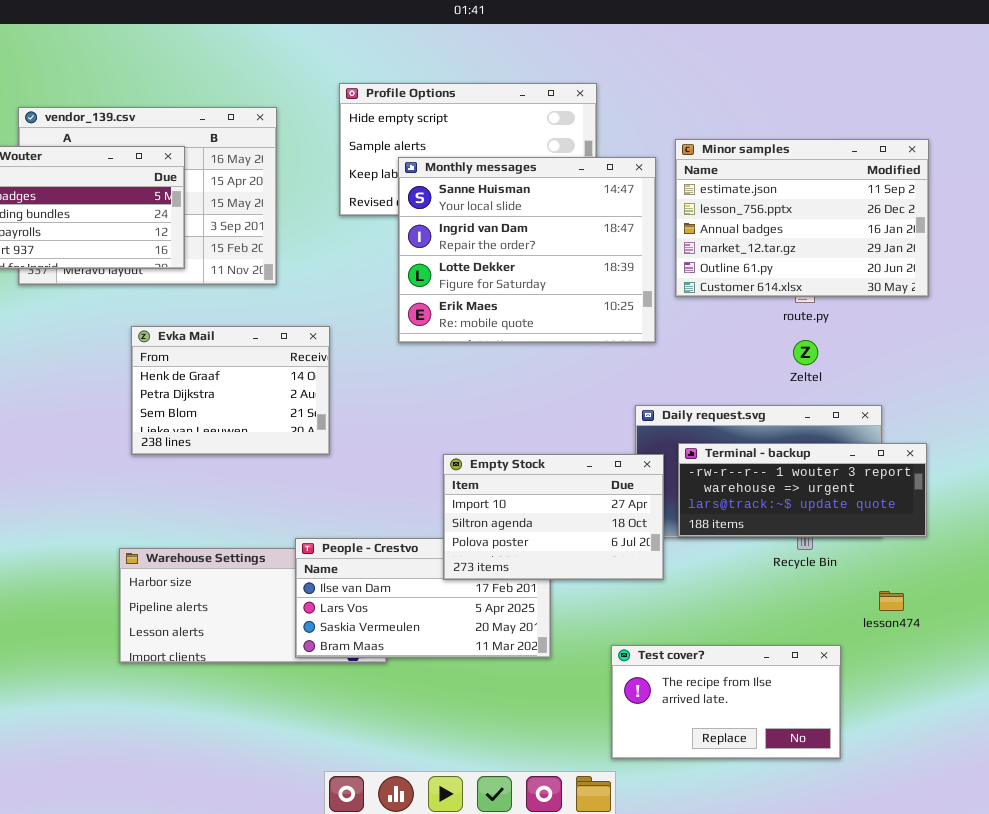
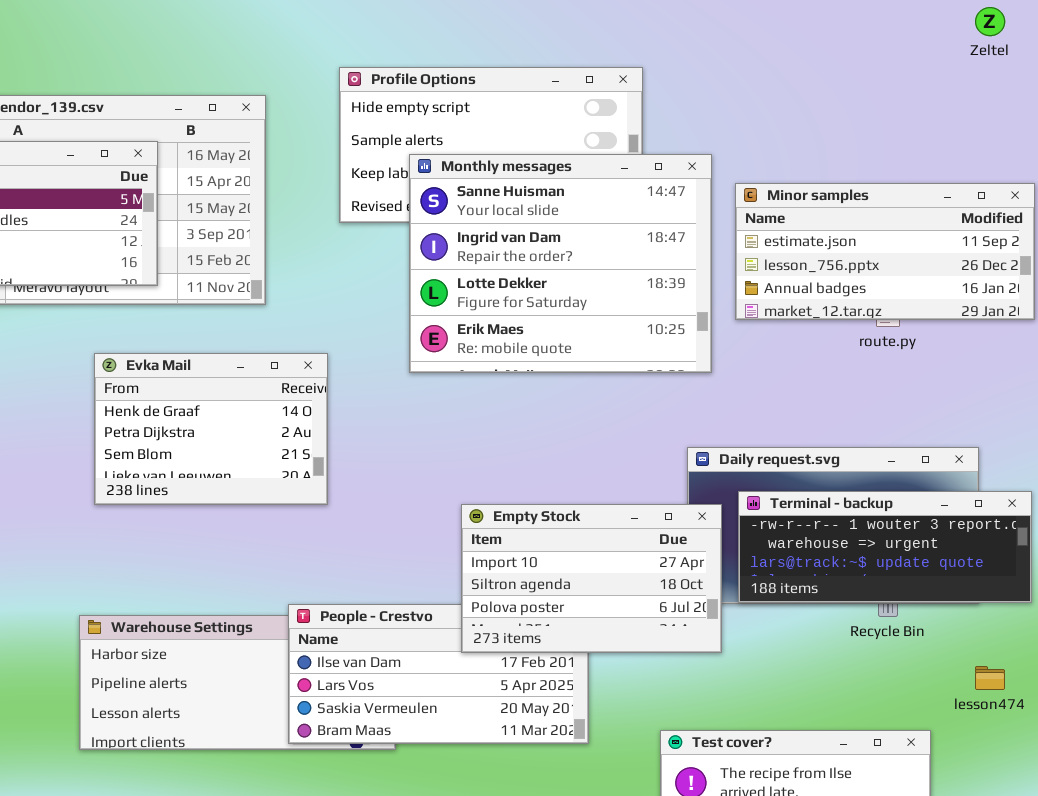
Minor samples: [675,139,929,297] -> [735,183,1035,320], resized
Zeltel: [793,340,818,365] -> [975,7,1005,36], moved

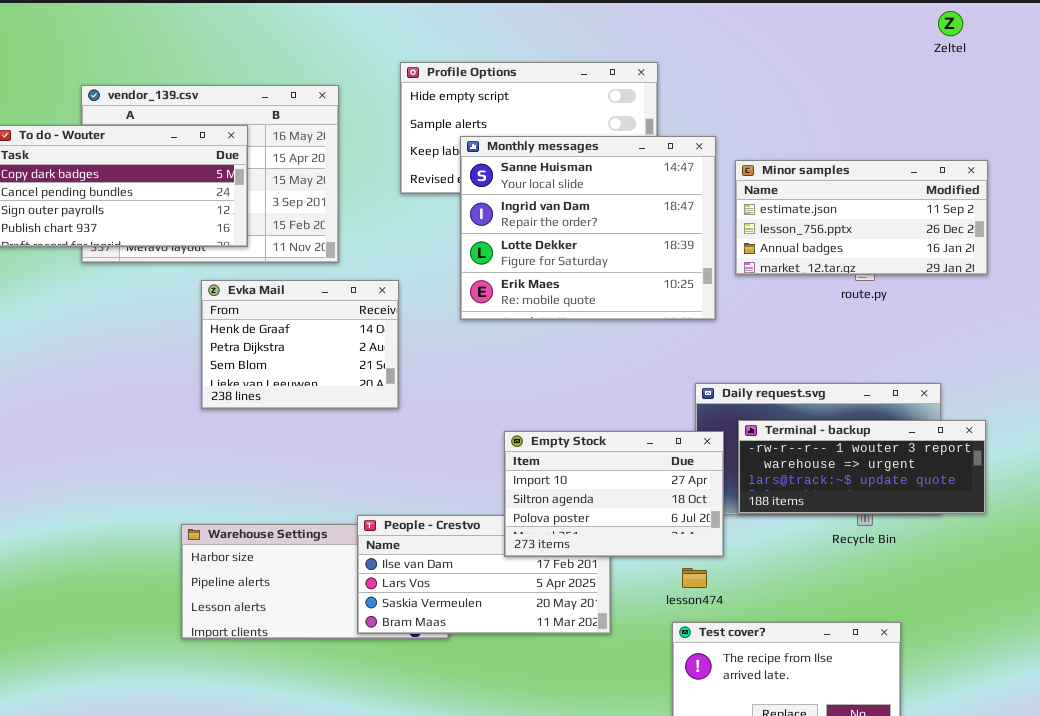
Evka Mail: [94,353,328,505] -> [201,280,399,409], moved
lesson474: [975,666,1005,690] -> [682,568,707,588], moved

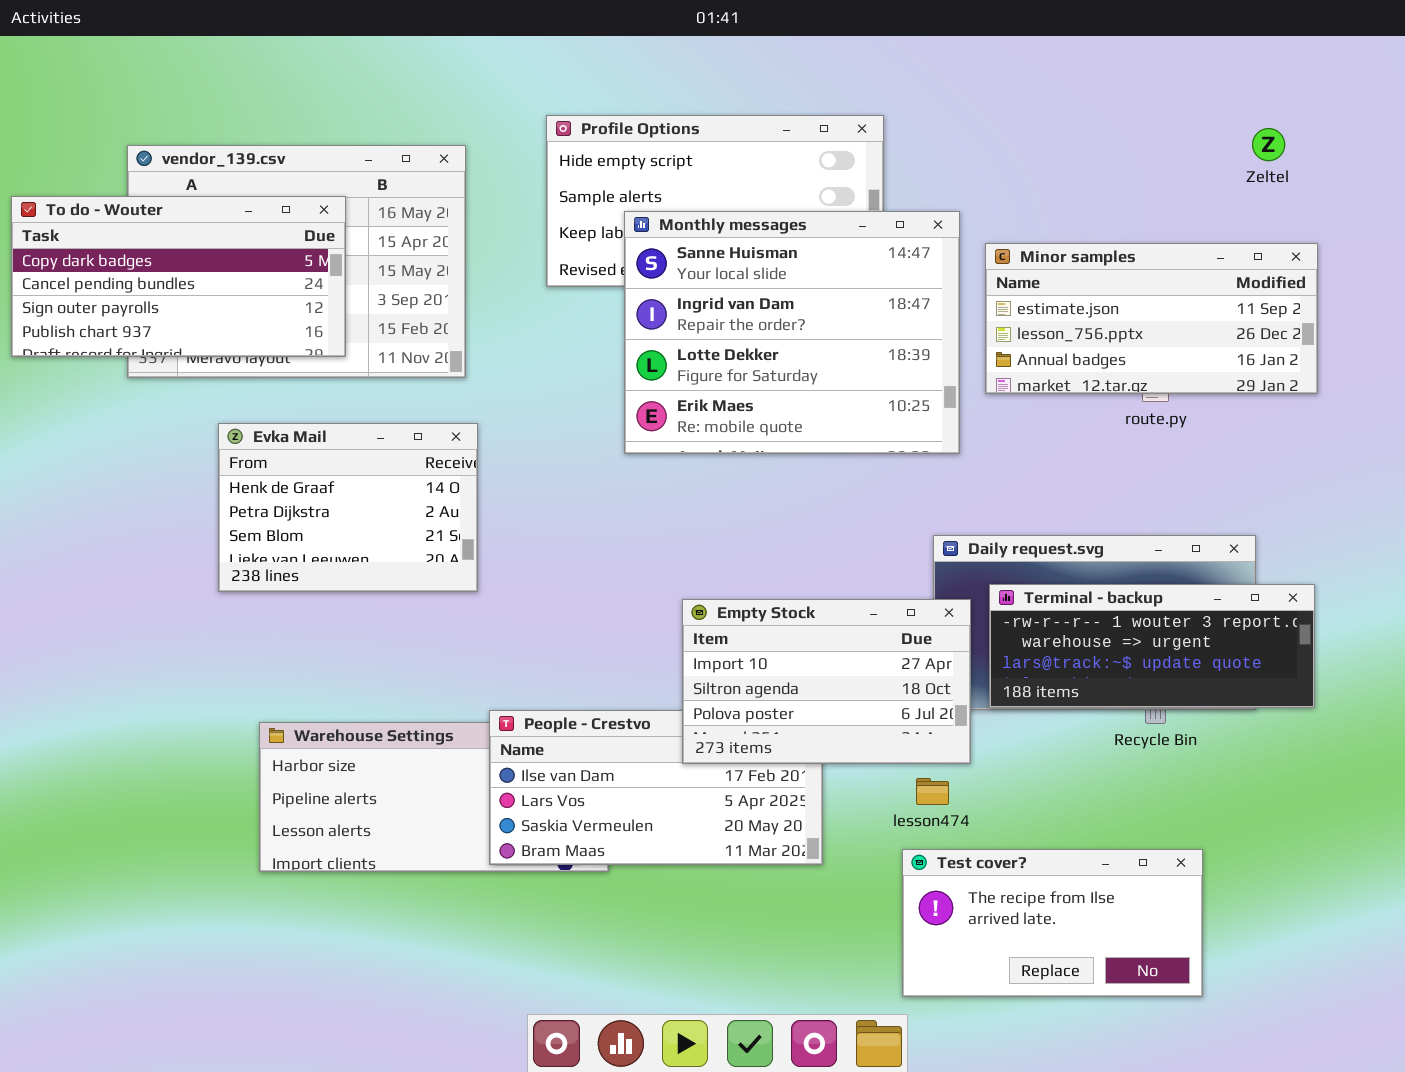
Zeltel: [938,11,963,36] -> [1252,128,1285,161], moved
Evka Mail: [201,280,399,409] -> [218,423,478,592], moved

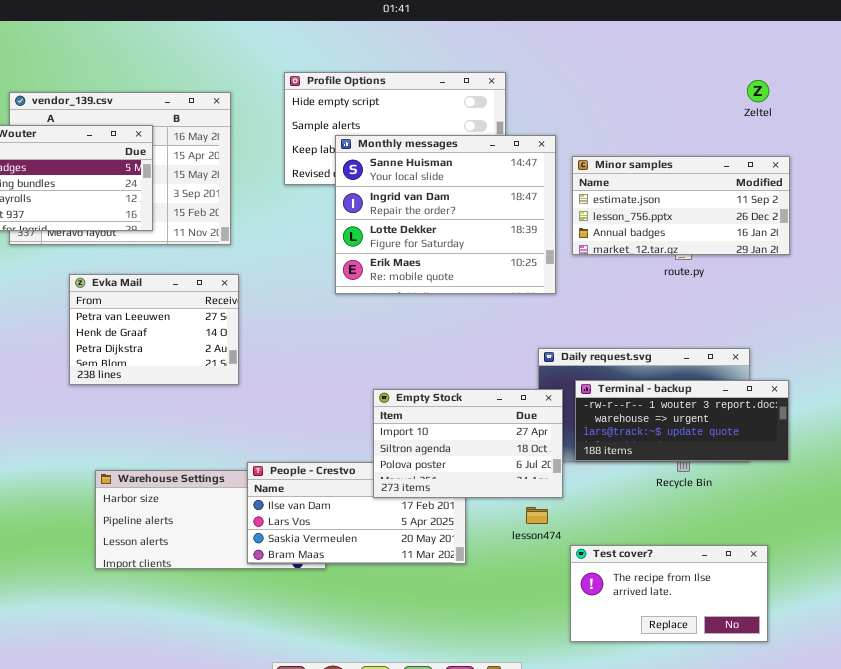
Evka Mail: [218,423,478,592] -> [69,274,239,385], scrolled up 1 row
Test cover?: [902,849,1203,997] -> [570,545,768,642], moved

